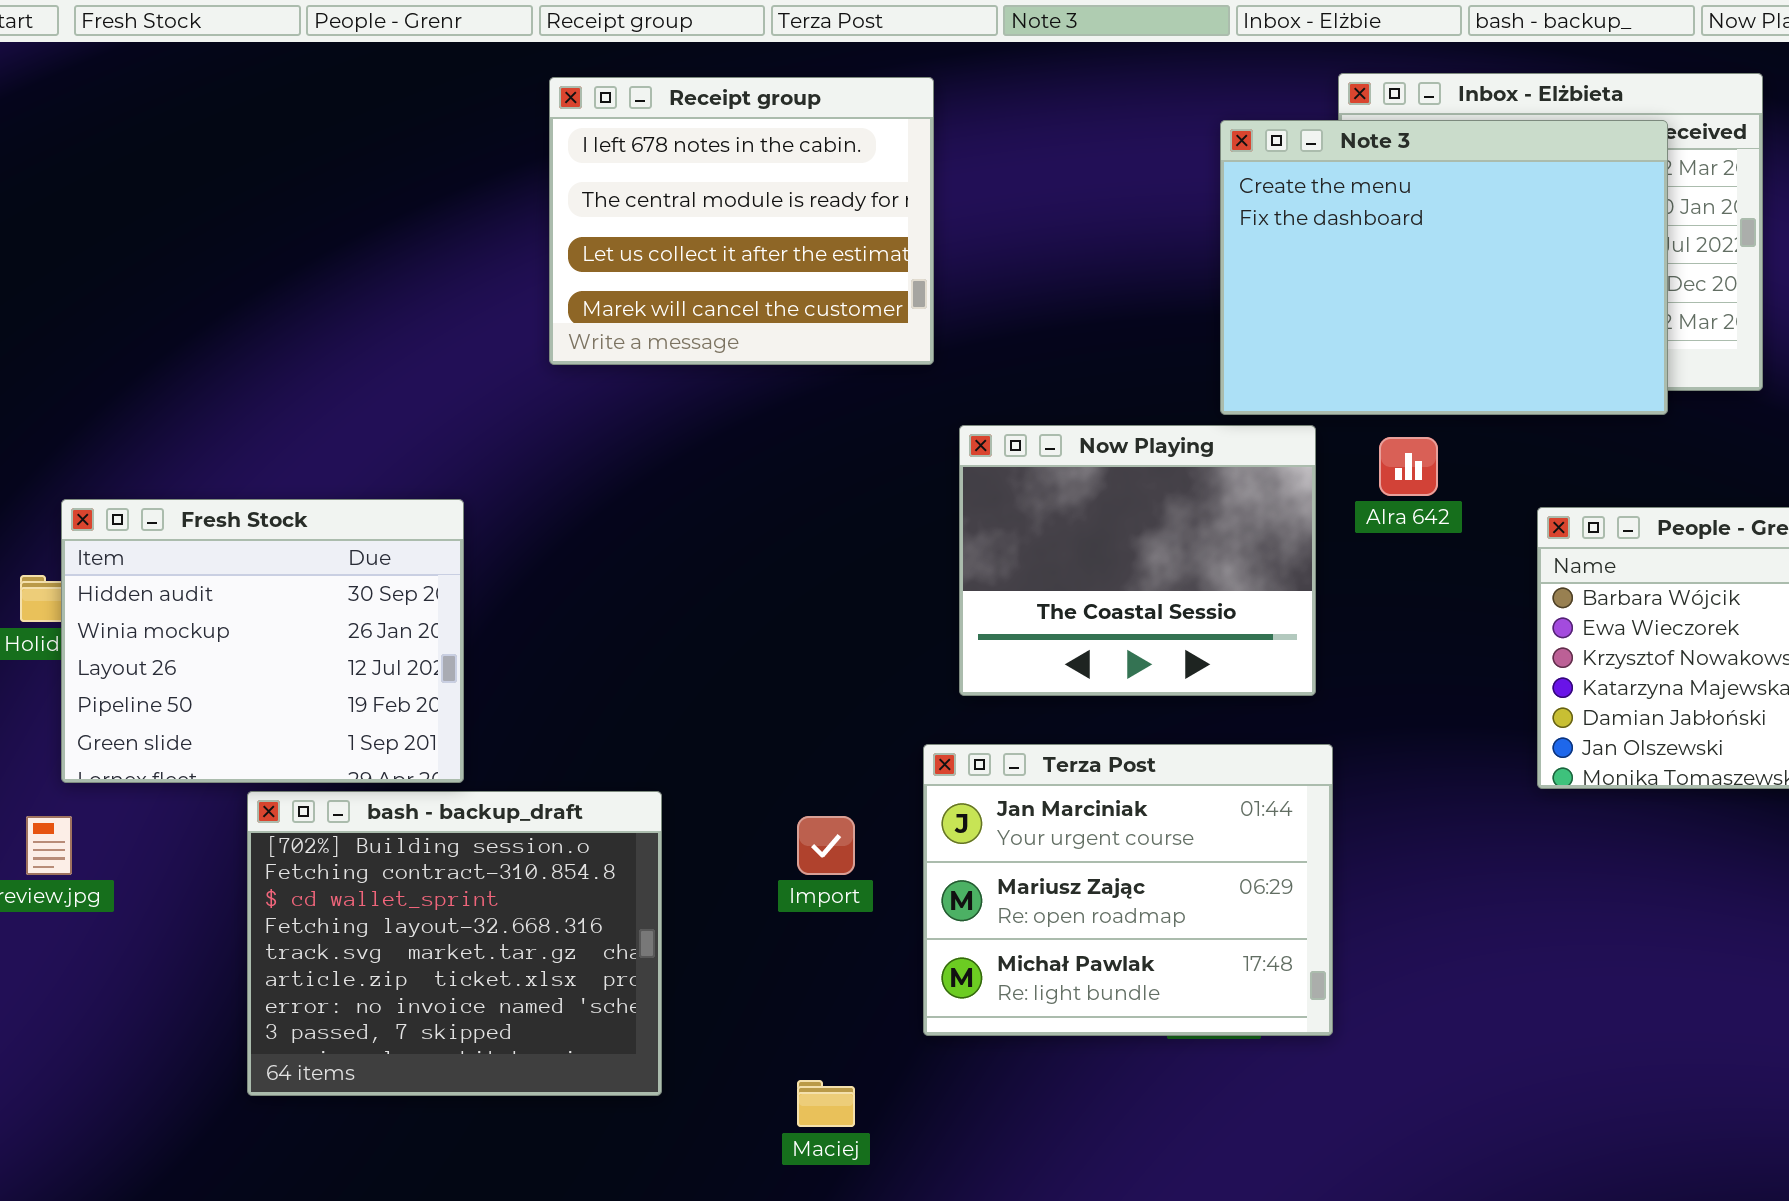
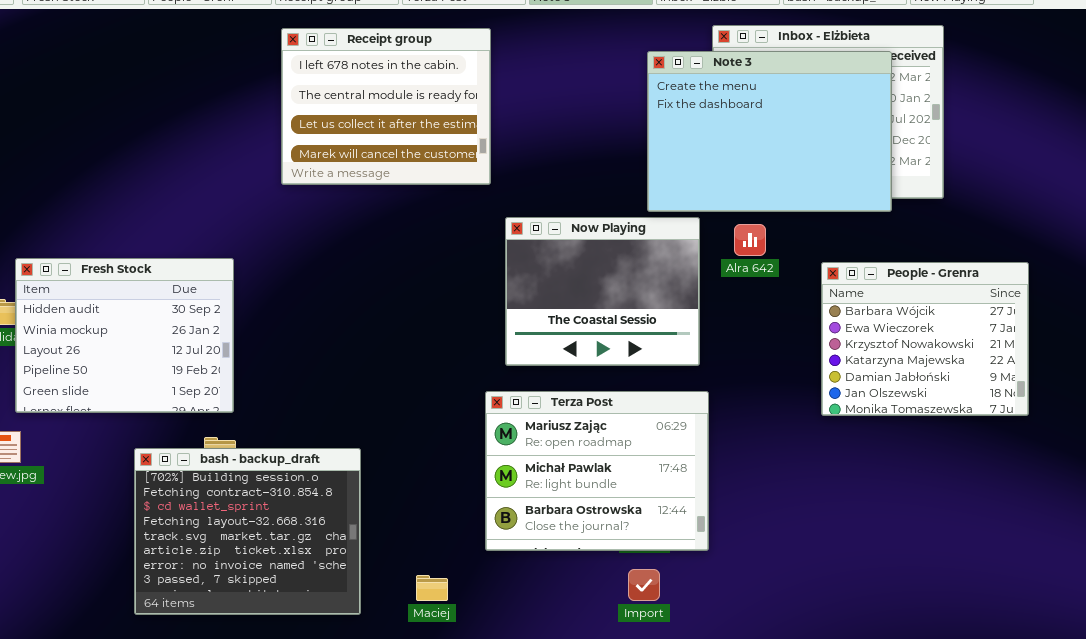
Terza Post: [923,744,1333,1036] -> [485,391,709,551], scrolled down 1 row
bash - backup_draft: [247,791,662,1096] -> [134,448,361,615], moved
Import: [797,816,855,875] -> [628,569,660,601], moved

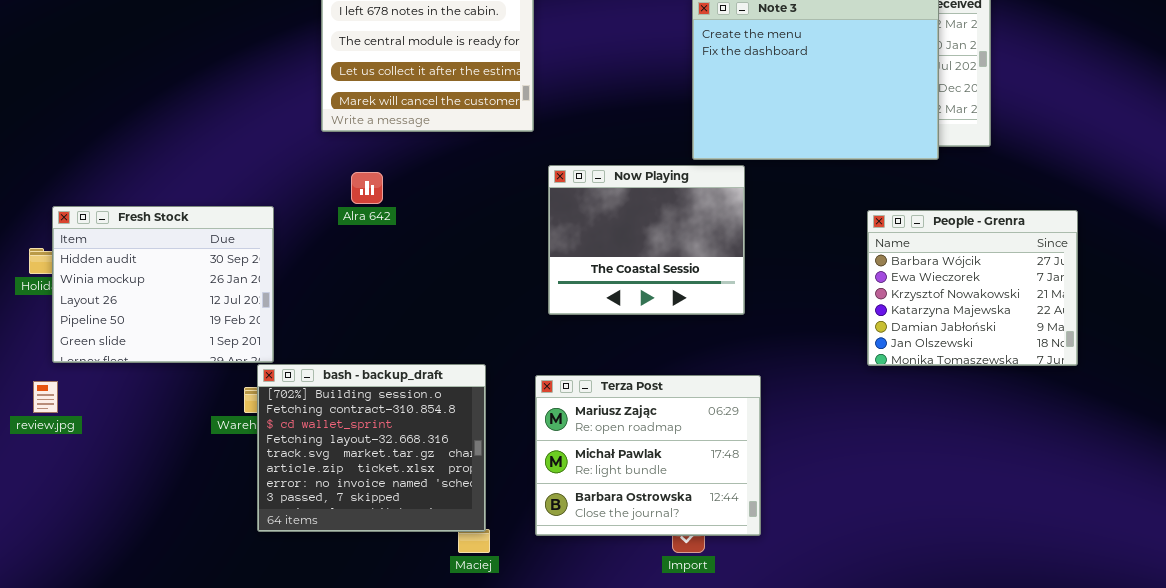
Alra 642: [734,224,766,256] -> [351,172,383,204], moved
Terza Post: [485,391,709,551] -> [535,375,761,536], moved
bash - backup_draft: [134,448,361,615] -> [257,364,486,532], moved

